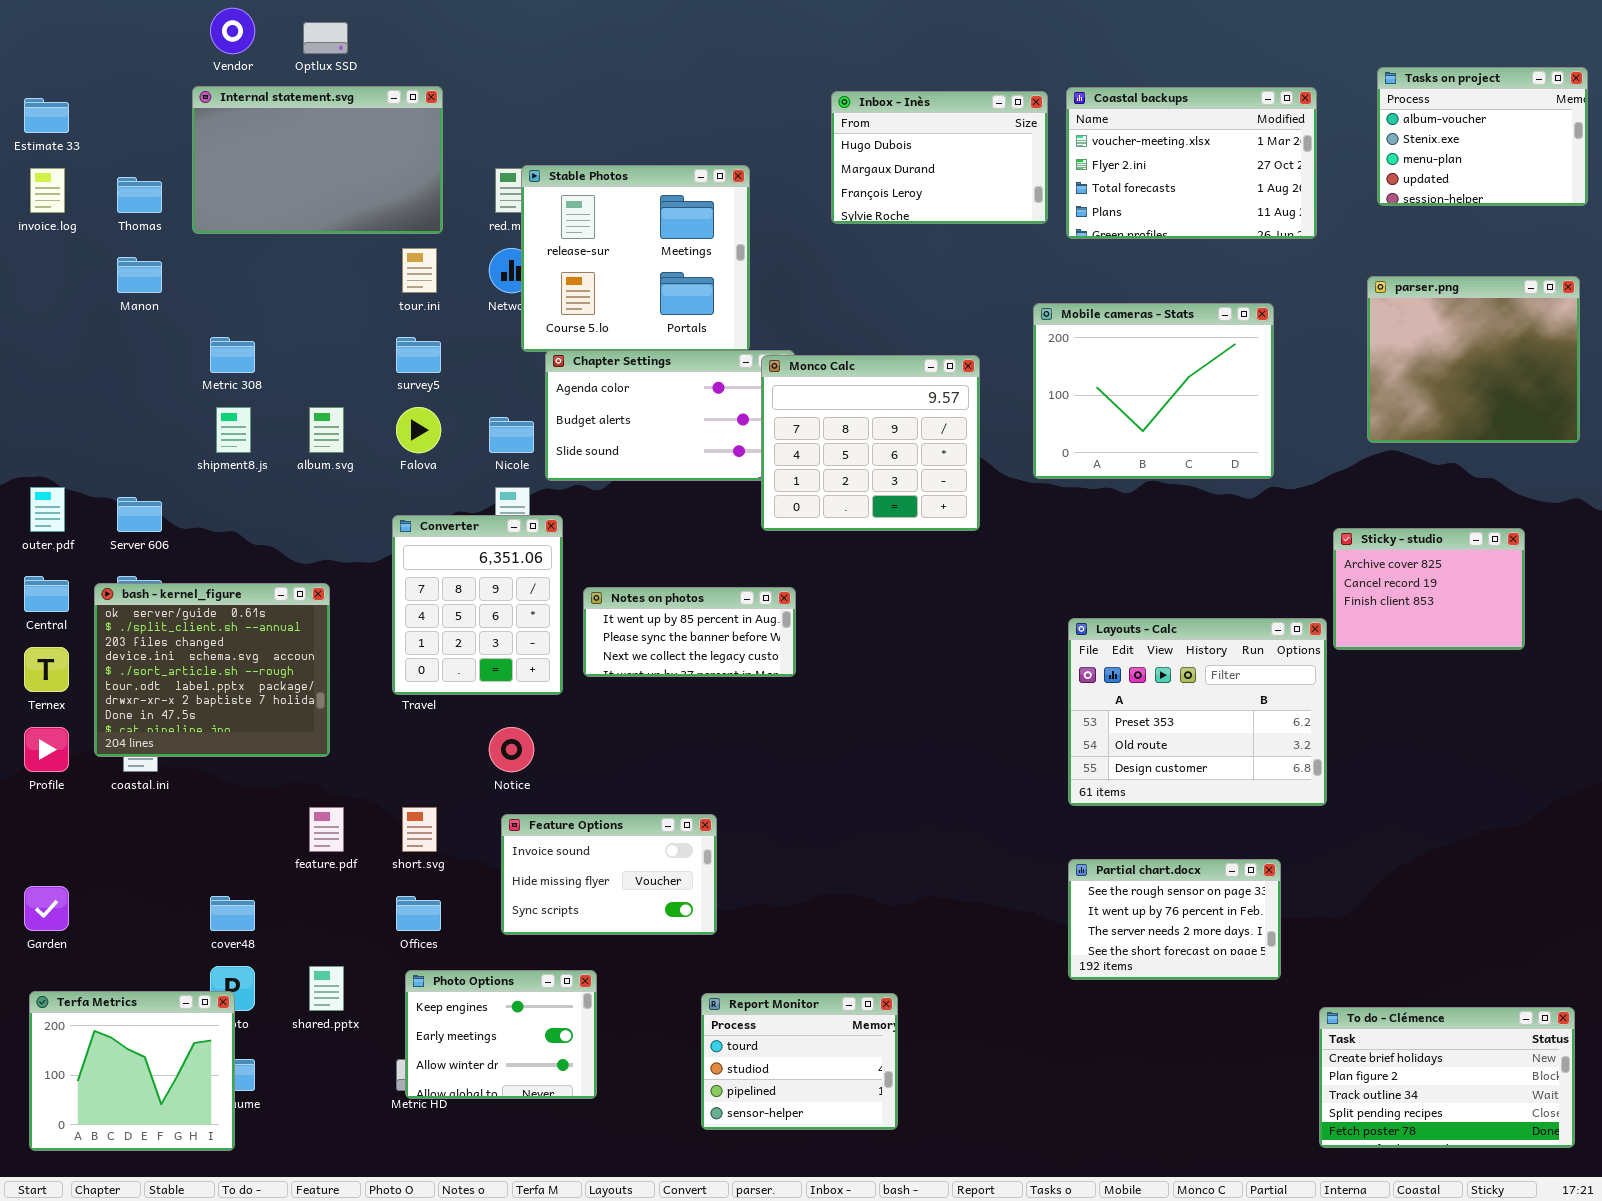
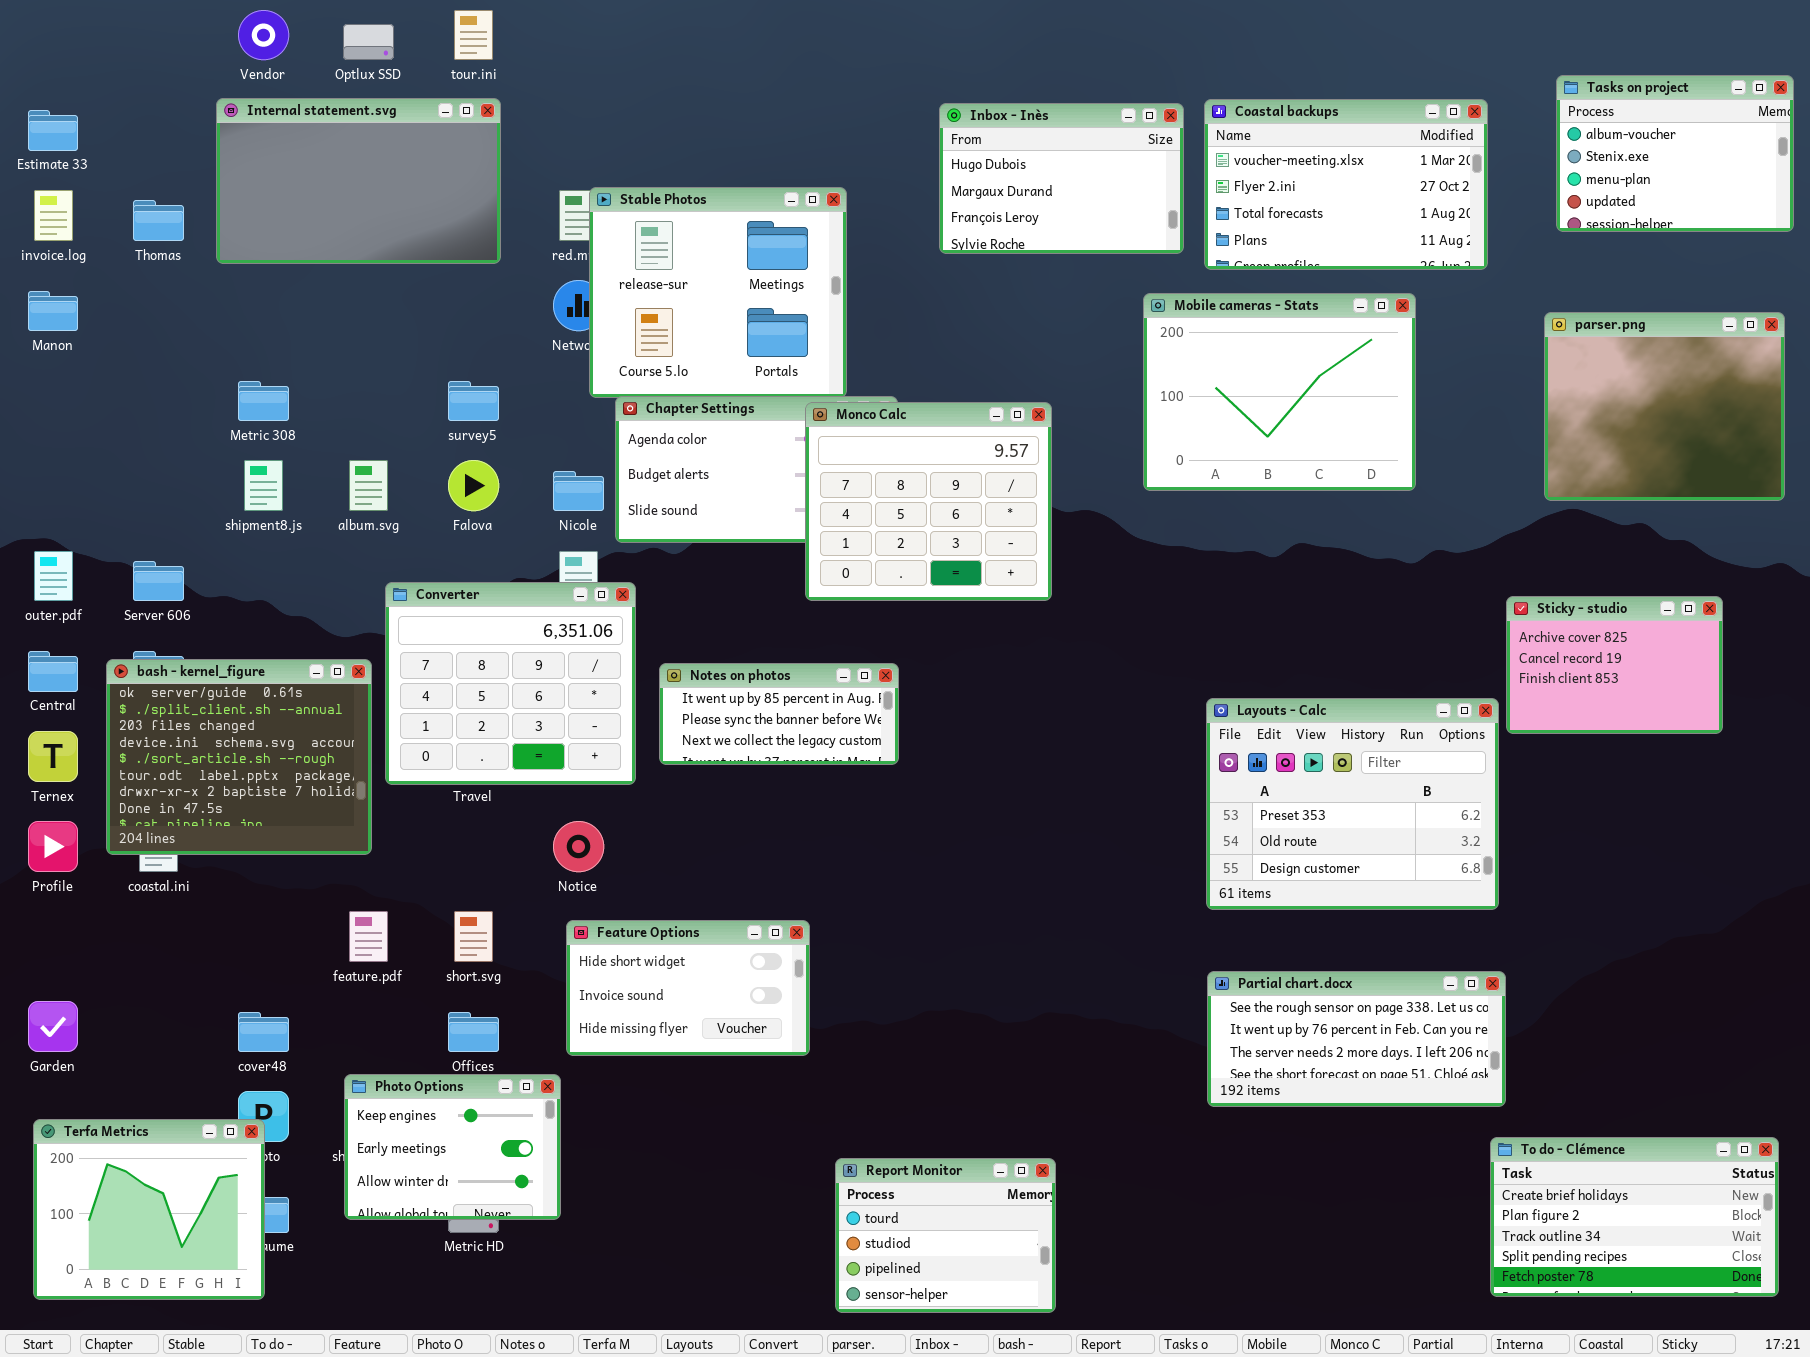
tour.ini: [402,248,437,293] -> [454,10,493,60], moved
Manon: [117,257,162,293] -> [28,291,78,331], moved
Mobile cameras - Stats: [1033,303,1274,479] -> [1143,293,1416,491], moved
Monco Calc: [761,355,980,531] -> [805,402,1052,601], moved
Converter: [392,515,563,695] -> [385,582,636,785], resized
Feature Options: [501,814,717,935] -> [566,920,810,1056], scrolled up 1 row
Partial chart.docx: [1068,859,1281,980] -> [1207,971,1506,1107], resized
Photo Options: [405,970,597,1099] -> [344,1074,561,1220], moved
Report Monitor: [701,993,898,1130] -> [835,1158,1056,1313], moved

